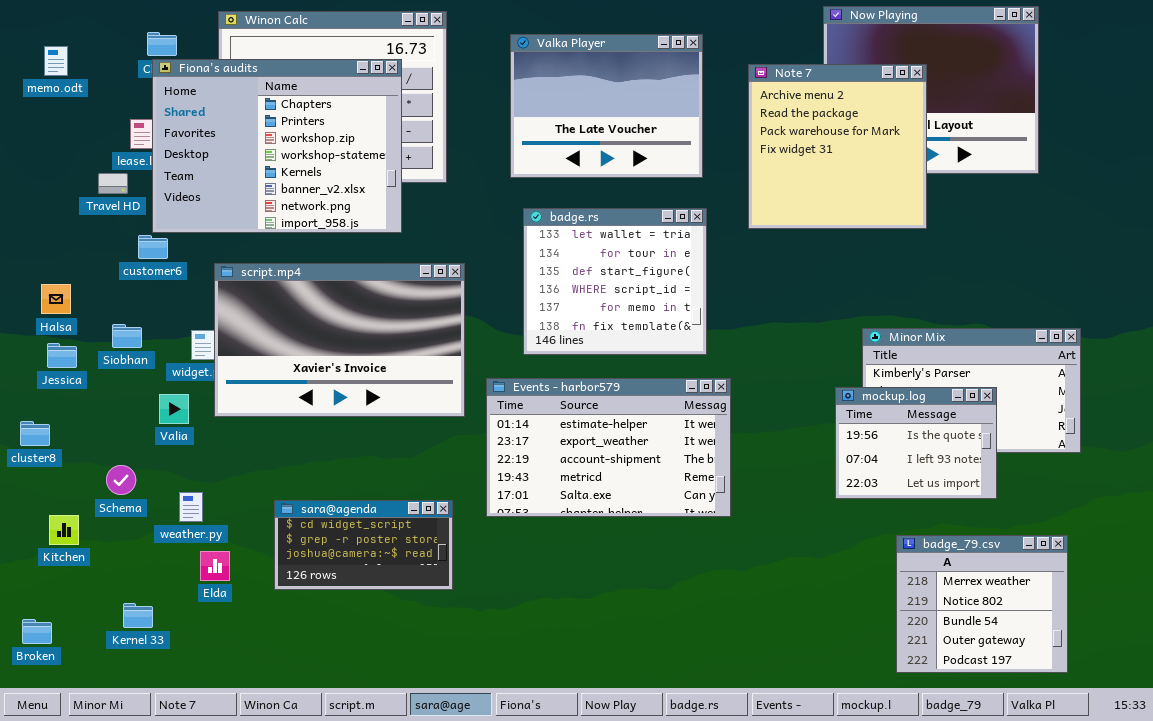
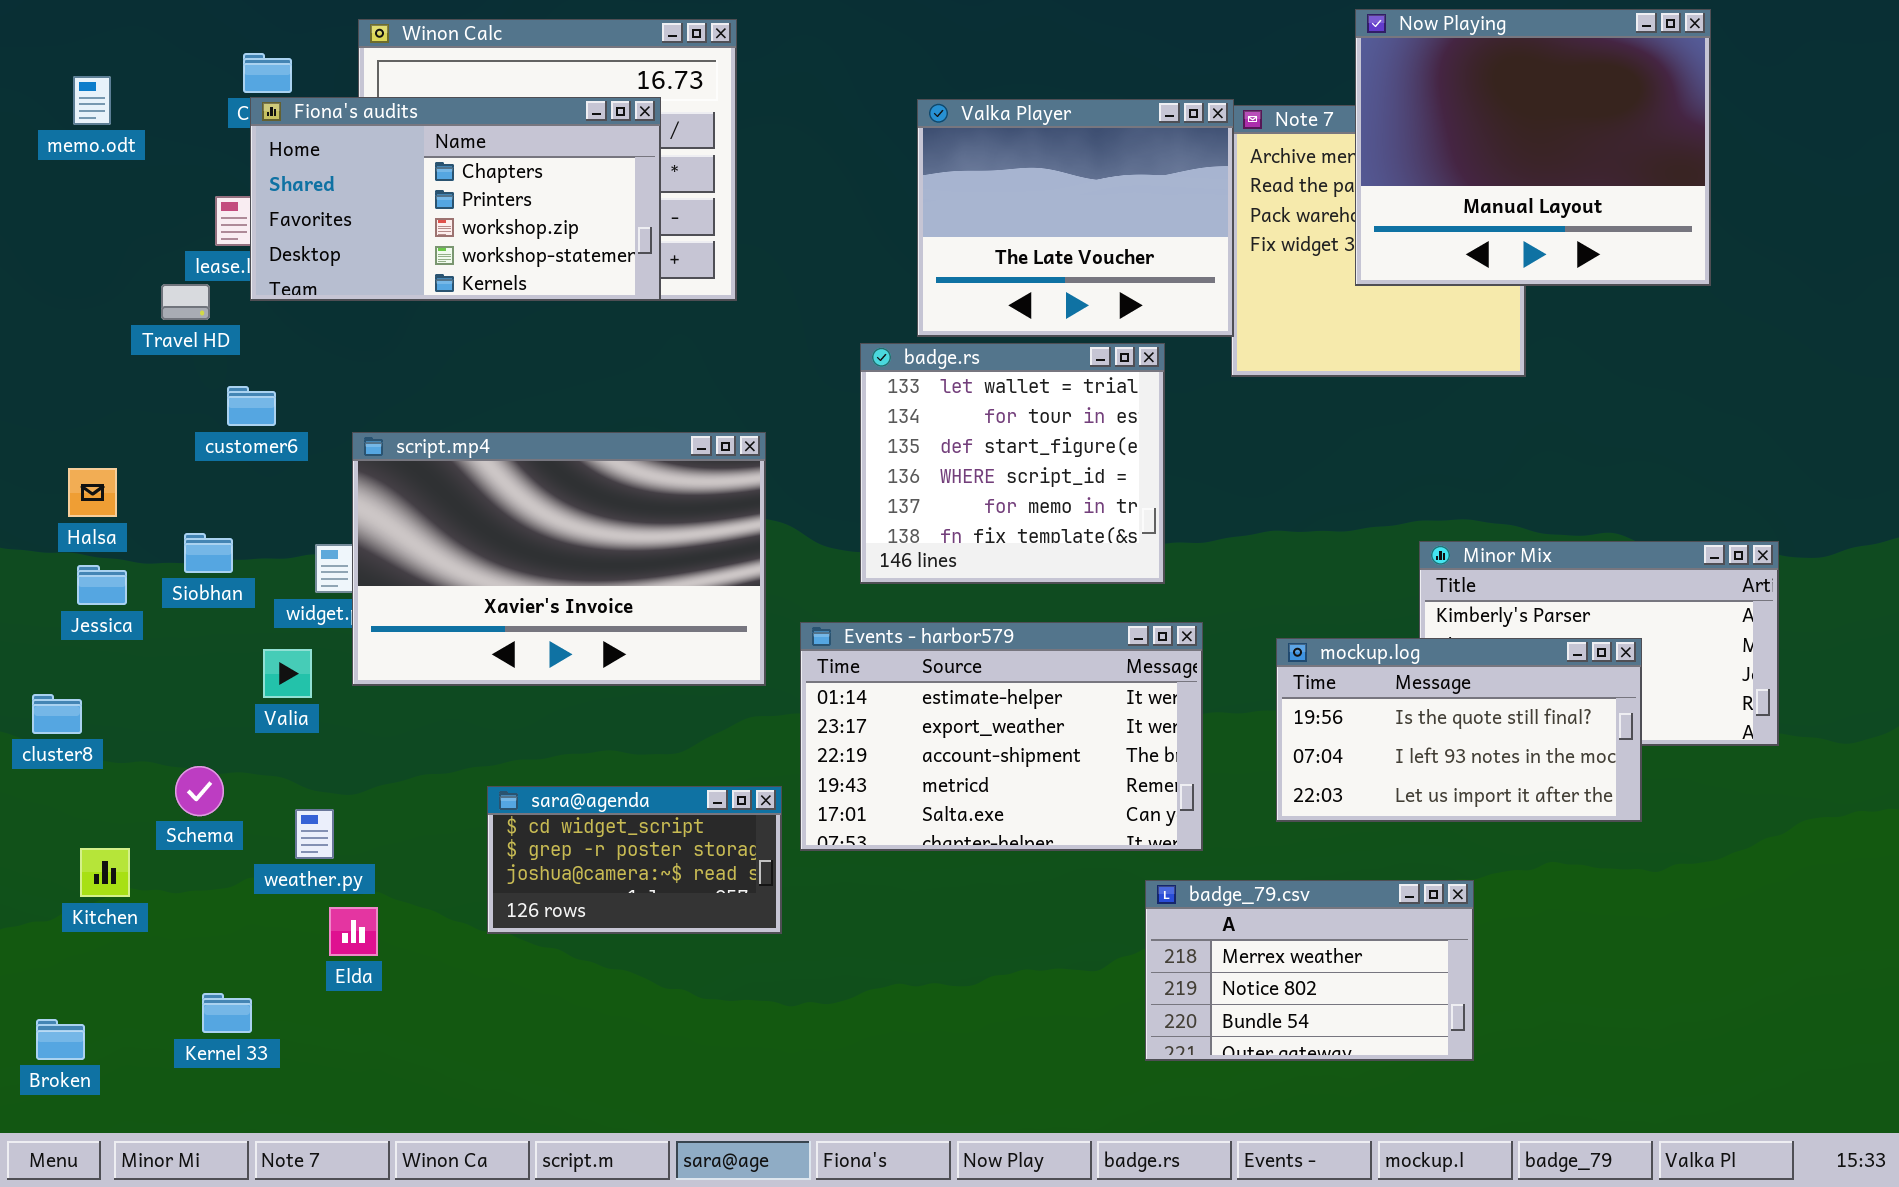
Now Playing: [823,6,1039,174] -> [1355,9,1711,286], raised
Valka Player: [510,34,703,178] -> [917,99,1234,337], moved
Fiona's audits: [152,59,402,233] -> [250,97,661,301], resized
mockup.log: [835,387,997,499] -> [1276,638,1642,822], resized
sara@agenda: [274,500,453,590] -> [487,786,782,934], moved
badge_79.csv: [896,535,1068,673] -> [1145,880,1474,1061], moved, resized

